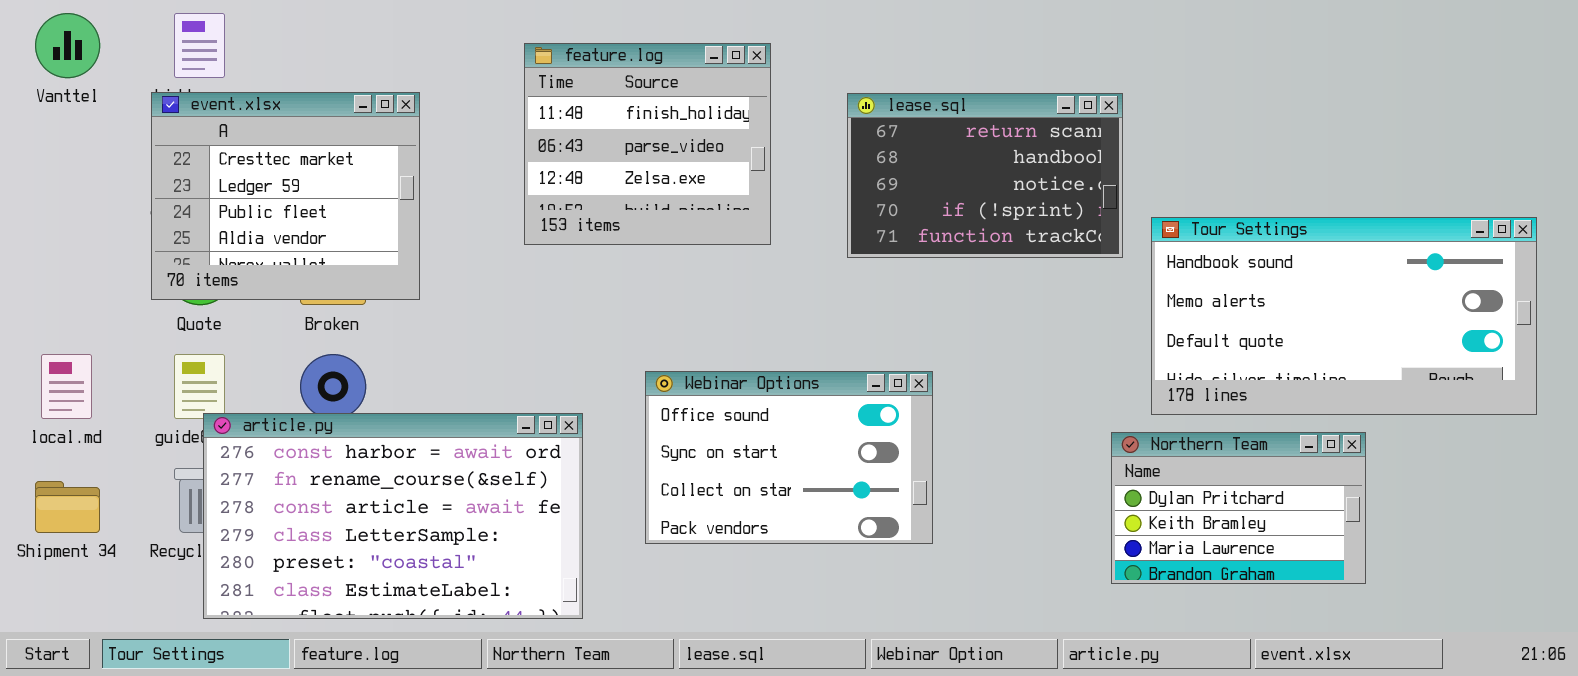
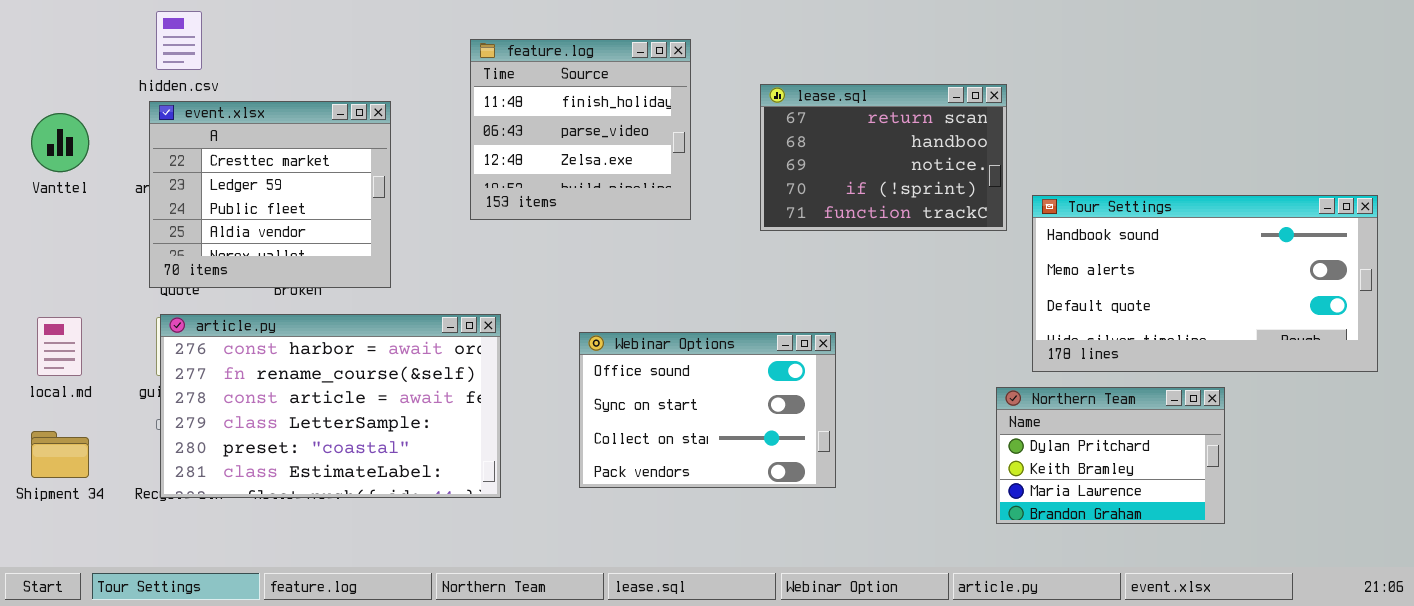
Vanttel: [35,13,100,78] -> [31,113,89,172], moved
event.xlsx: [151,92,420,300] -> [149,101,391,288], moved
article.py: [203,413,583,619] -> [160,314,501,498], moved

